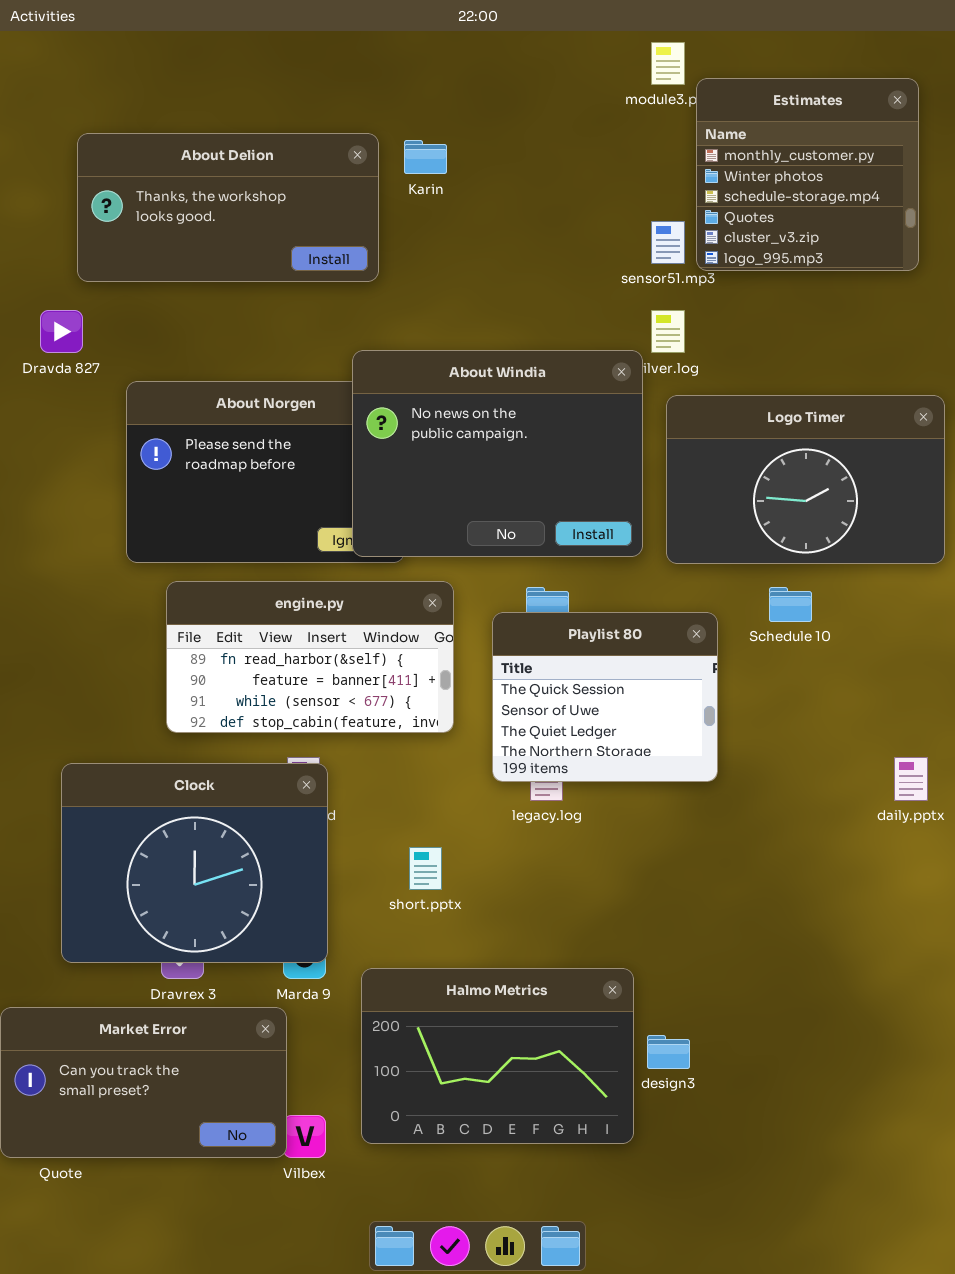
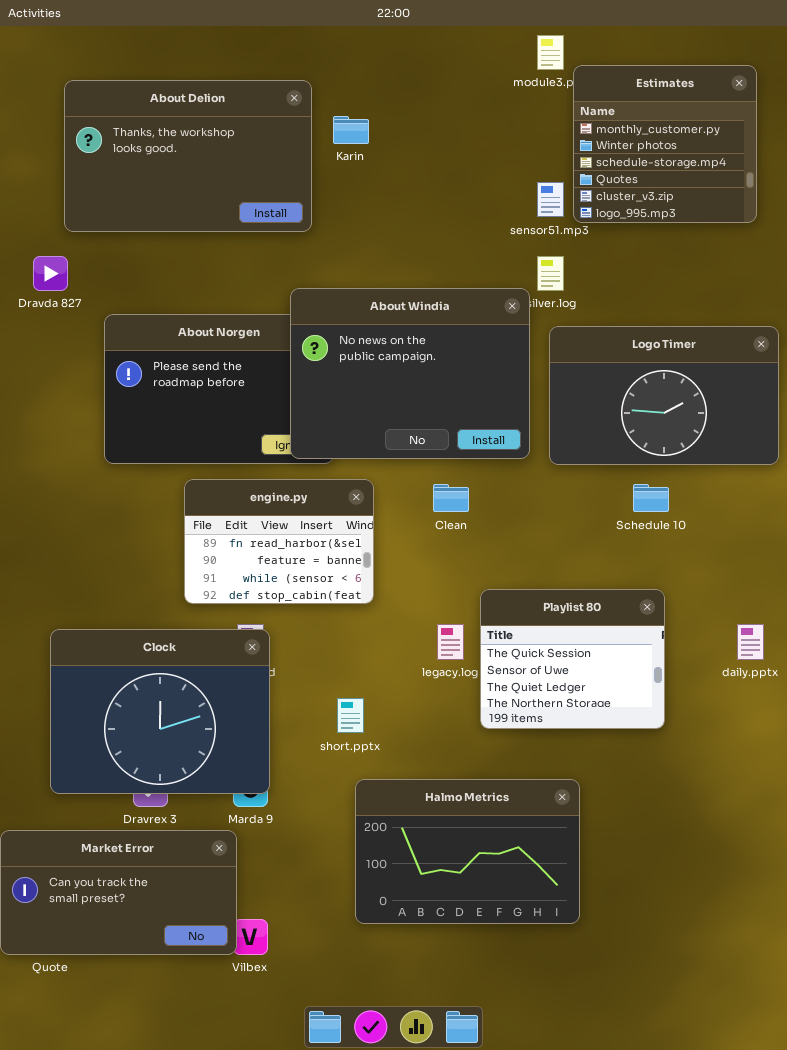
About Delion: [77,133,379,282] -> [64,80,312,232], resized
engine.py: [166,581,454,733] -> [184,479,374,604], resized
Playlist 80: [492,612,718,782] -> [480,589,665,729], moved
Halmo Metrics: [361,968,634,1144] -> [355,779,580,924], moved

